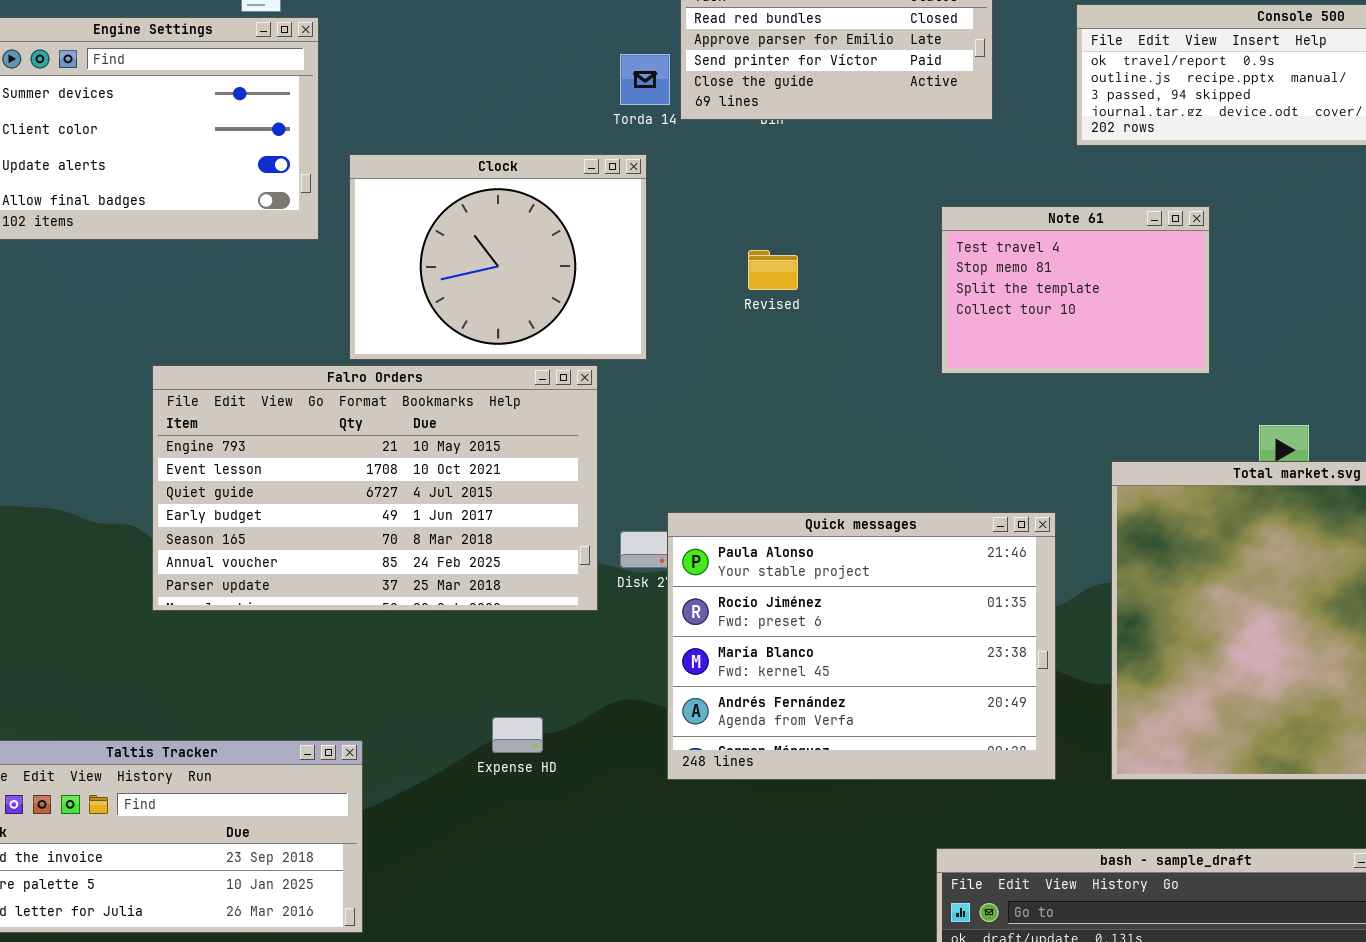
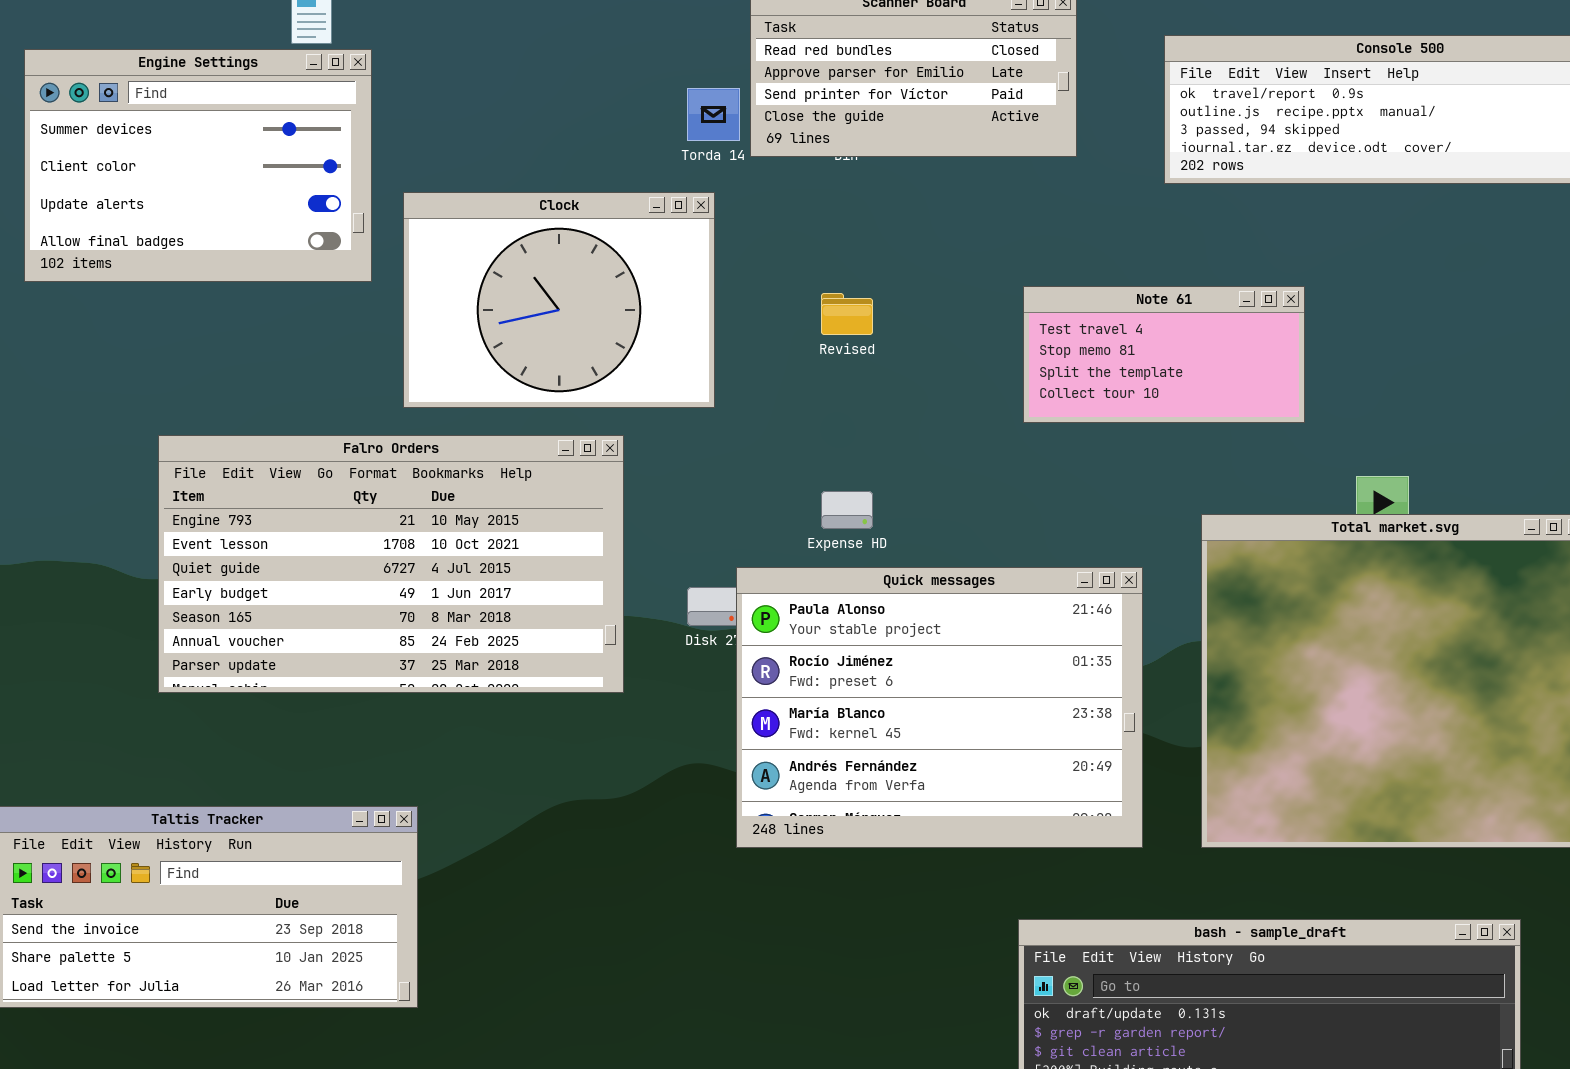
Note 61: [941,206,1210,374] -> [1023,286,1305,423], resized
Falro Orders: [152,365,598,611] -> [158,435,624,693], moved
Expense HD: [492,717,543,753] -> [821,491,873,529], moved

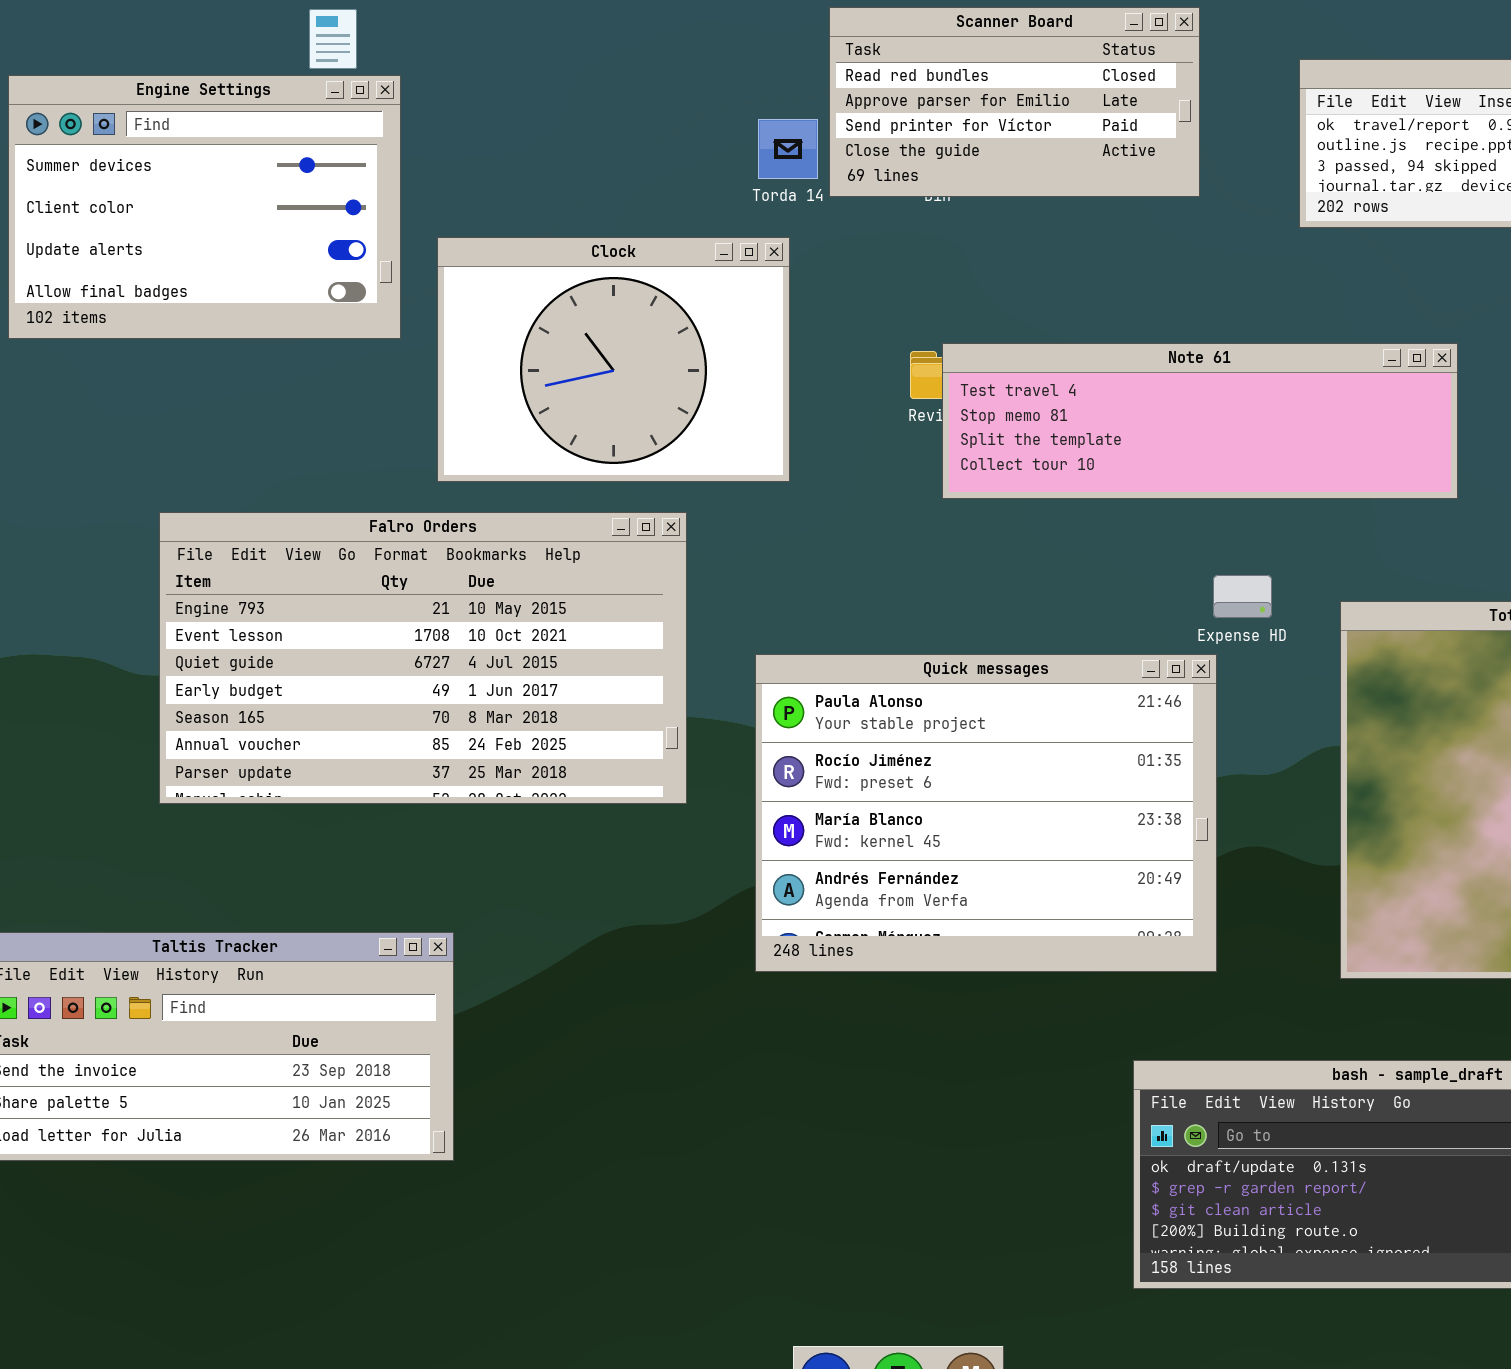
Note 61: [1023,286,1305,423] -> [942,343,1458,499], resized
Expense HD: [821,491,873,529] -> [1213,575,1272,618], moved
Quick messages: [736,567,1143,848] -> [755,654,1217,972], moved

